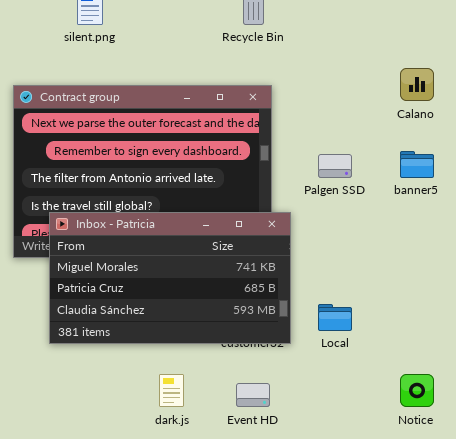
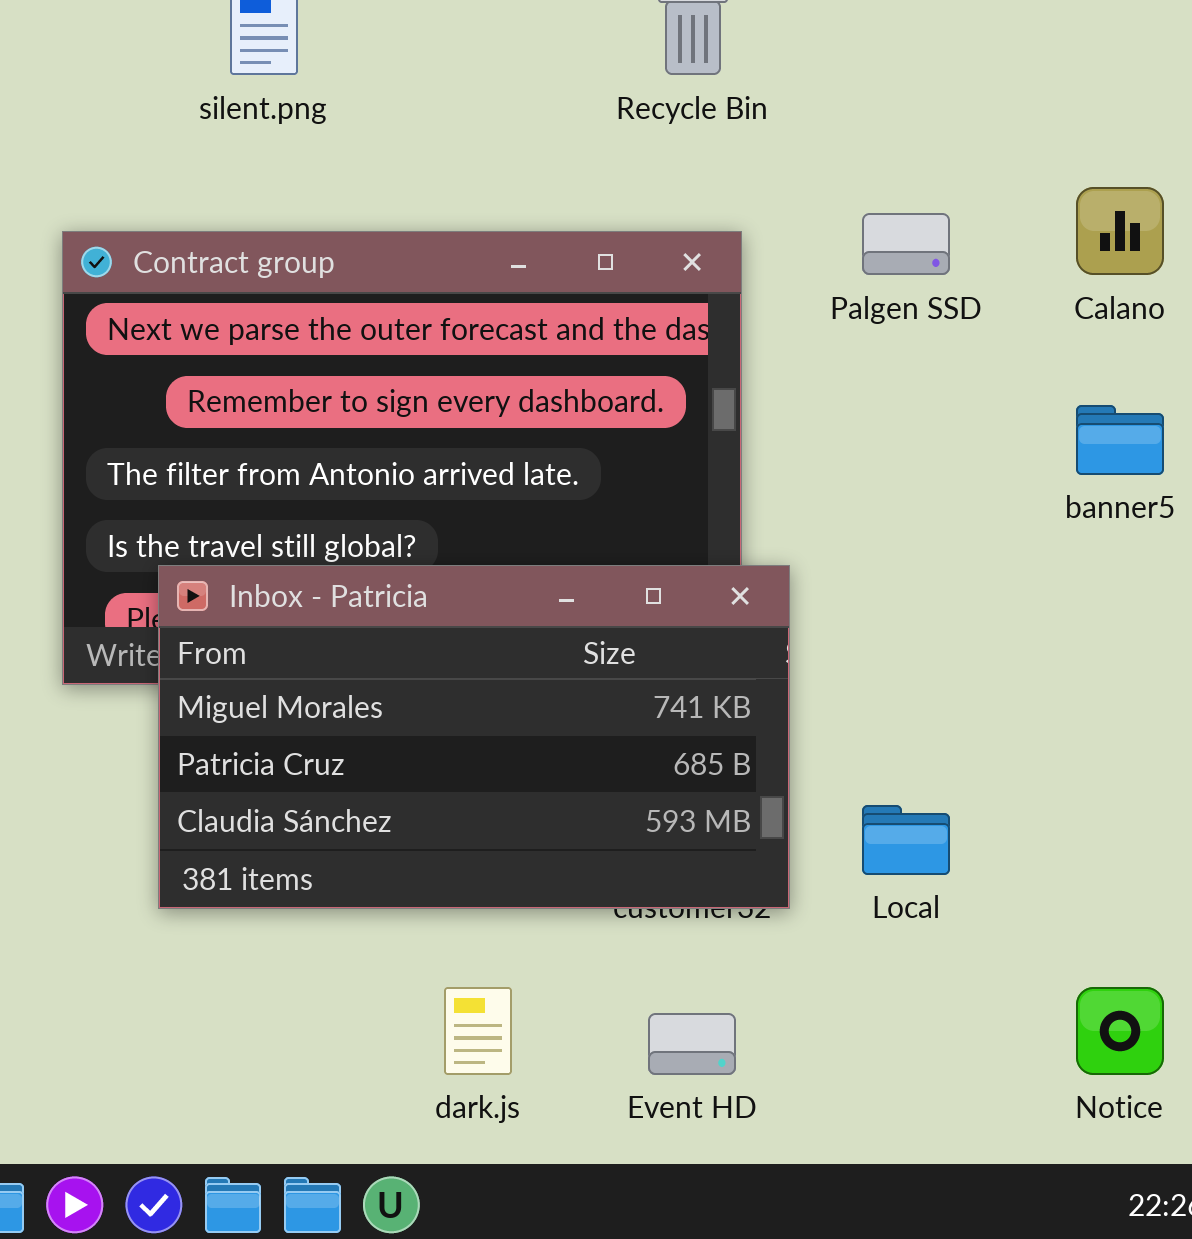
Palgen SSD: [318,154,352,178] -> [862,213,950,275], moved

